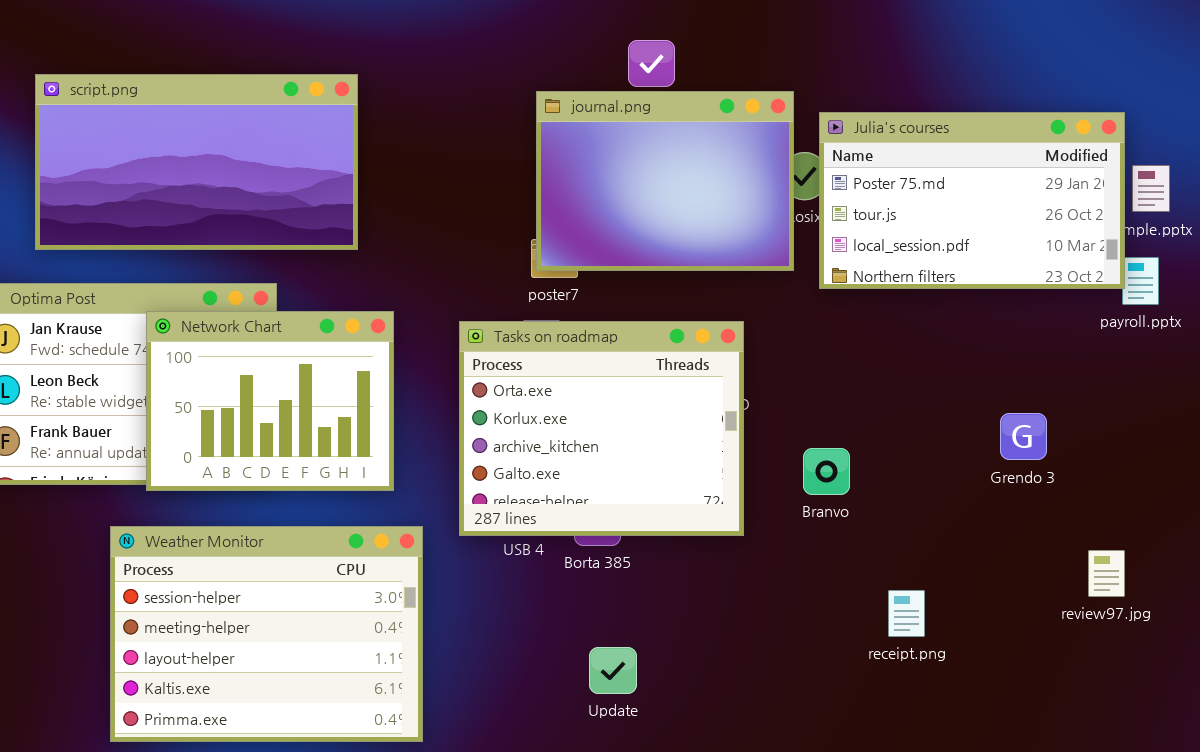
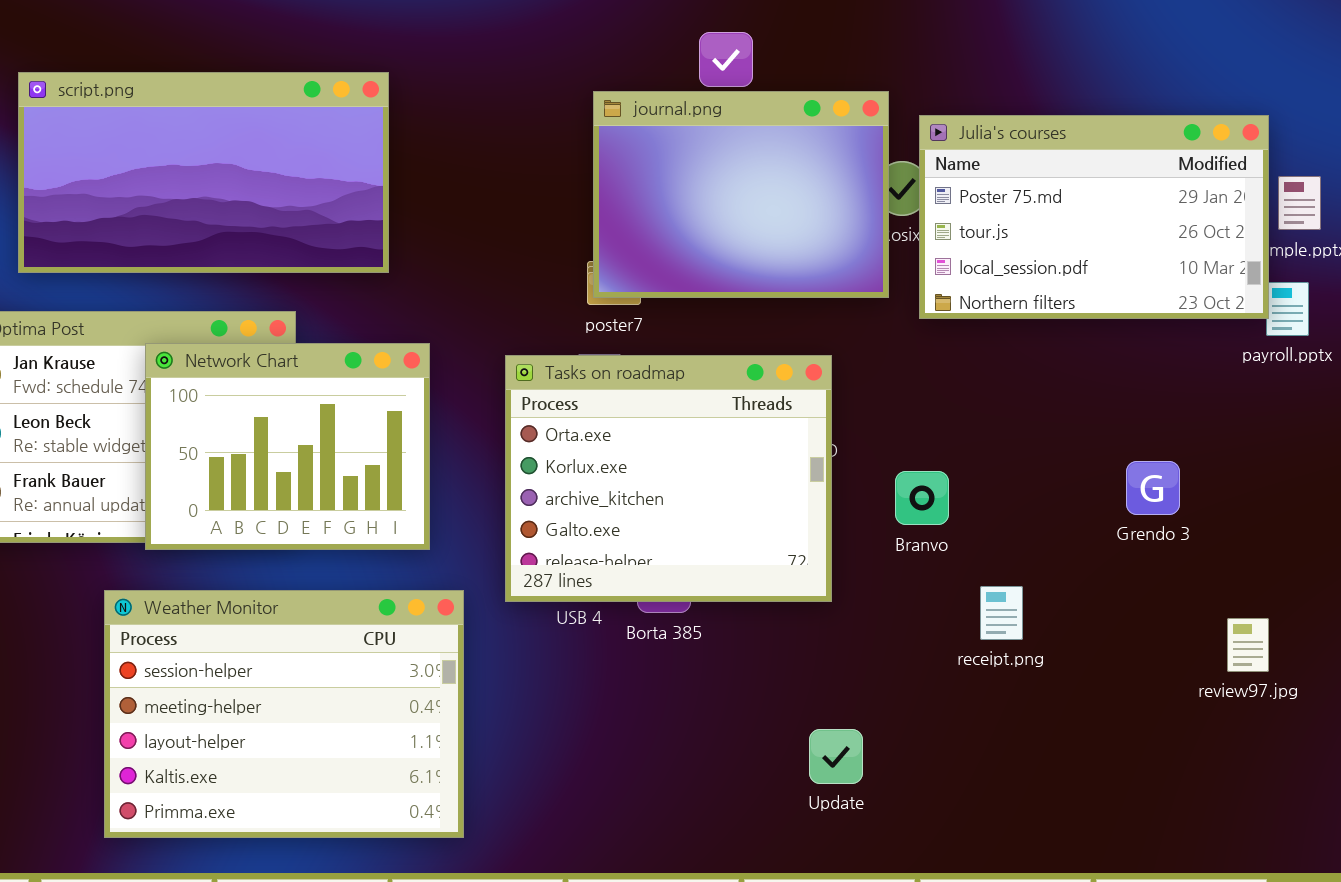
Branvo: [803,448,850,495] -> [895,471,949,525], moved
receipt.png: [888,590,925,637] -> [980,586,1023,640], moved
Update: [589,647,637,694] -> [809,729,863,784], moved

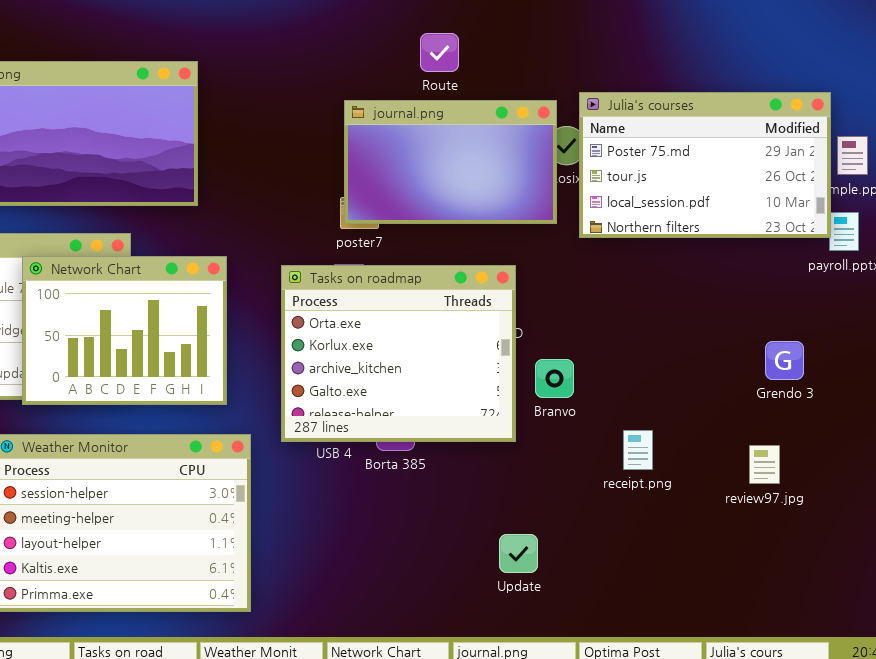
journal.png: [593,91,889,298] -> [344,100,557,224], resized
Grendo 3: [1126,461,1180,515] -> [765,341,804,380], moved
Branvo: [895,471,949,525] -> [535,359,574,398], moved
review97.jpg: [1227,618,1269,672] -> [749,445,780,484], moved

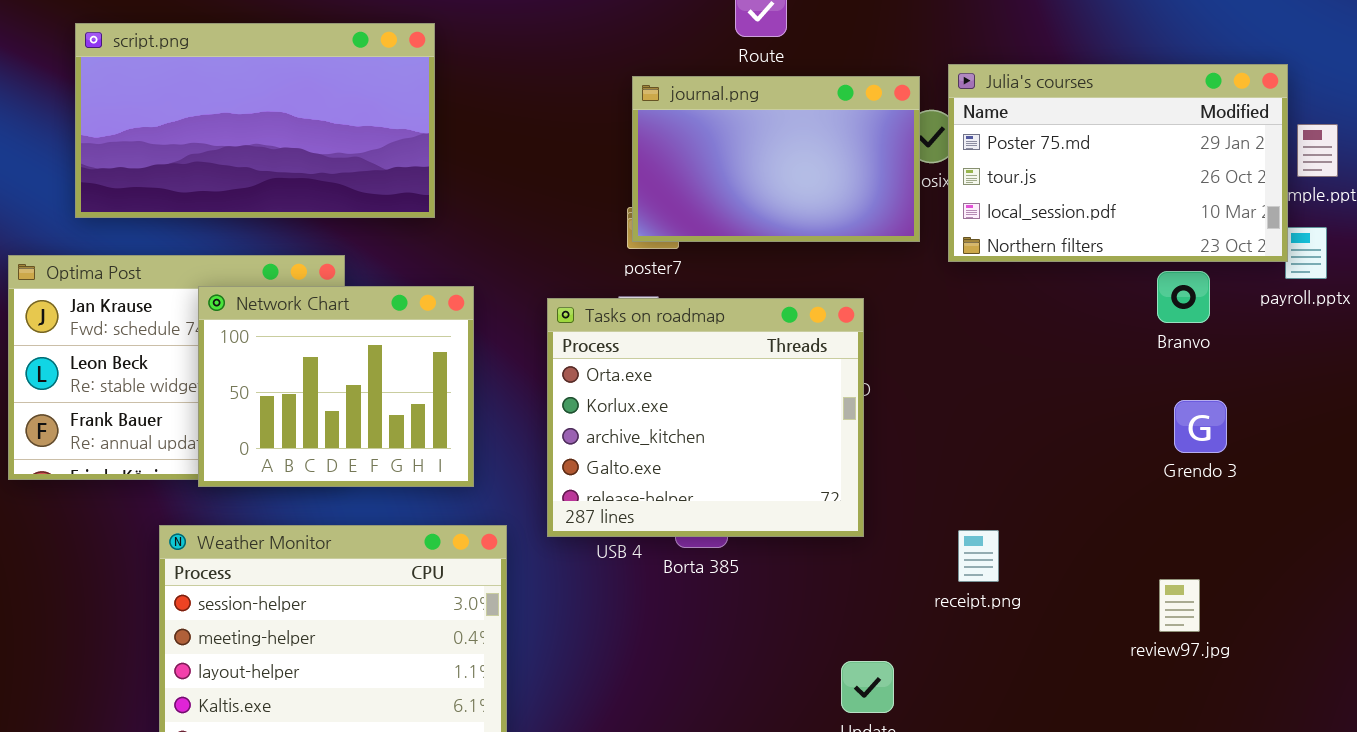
Grendo 3: [765,341,804,380] -> [1174,400,1227,453], moved
Branvo: [535,359,574,398] -> [1157,271,1210,323], moved
receipt.png: [623,430,653,470] -> [958,530,999,582], moved
review97.jpg: [749,445,780,484] -> [1159,579,1200,632], moved

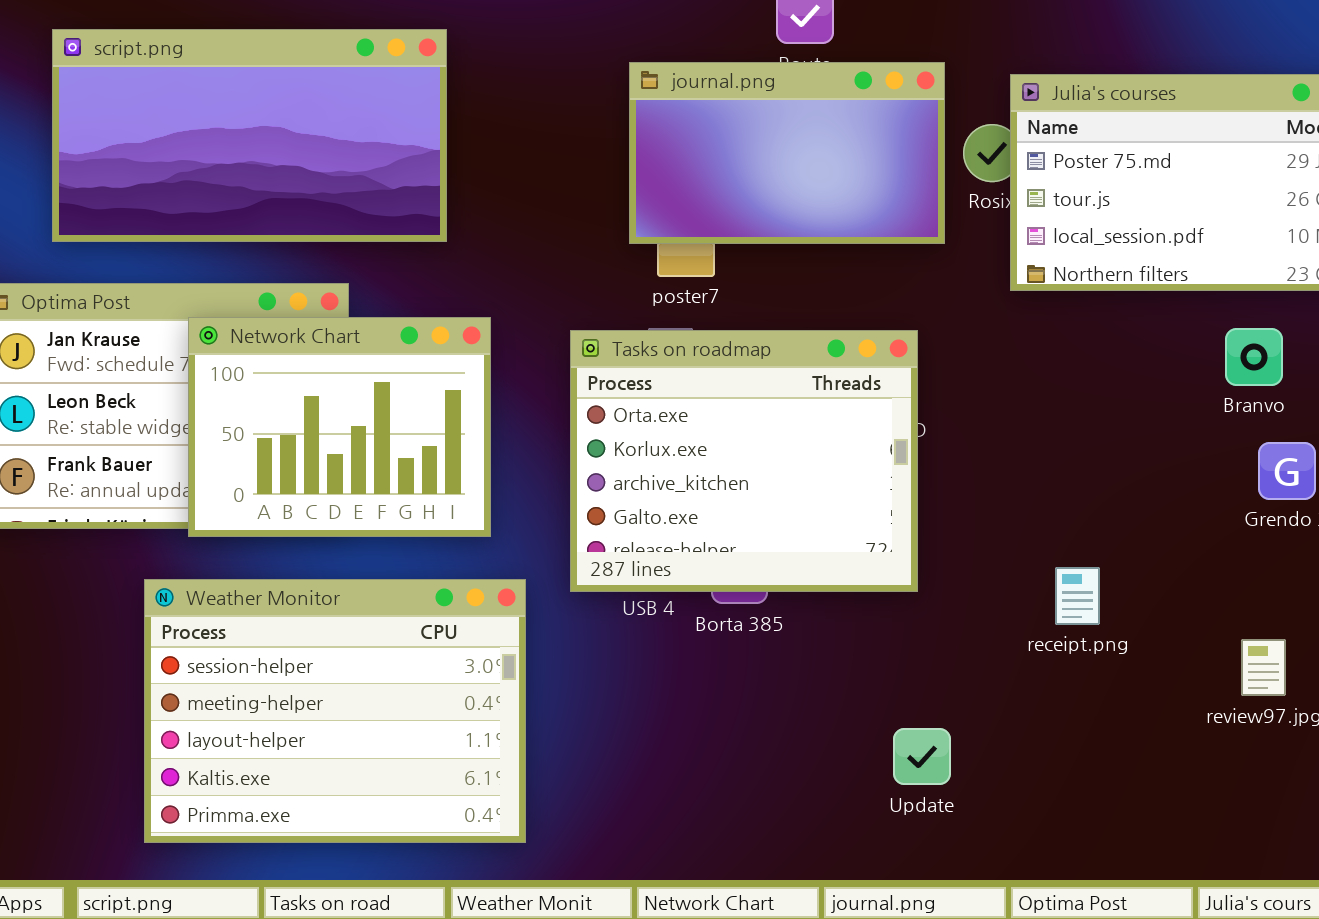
journal.png: [632,76,920,242] -> [629,62,945,244], moved
Branvo: [1157,271,1210,323] -> [1225,328,1283,386], moved
receipt.png: [958,530,999,582] -> [1055,567,1100,625], moved

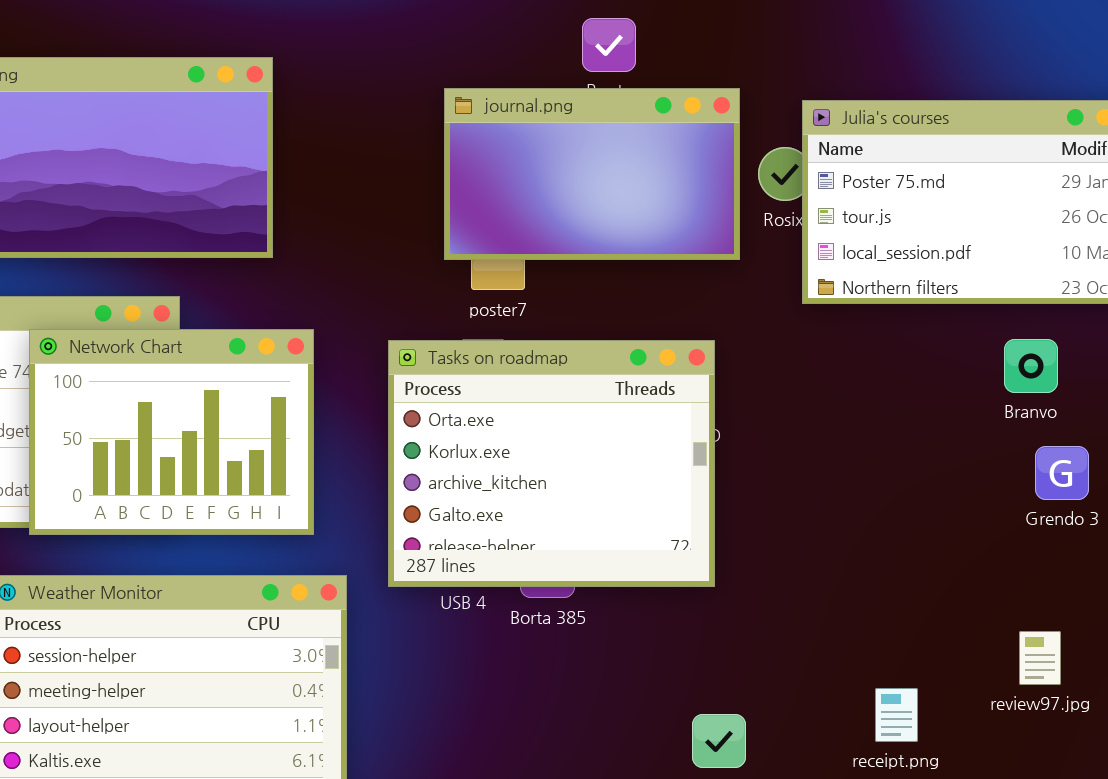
receipt.png: [1055,567,1100,625] -> [875,688,918,742], moved

